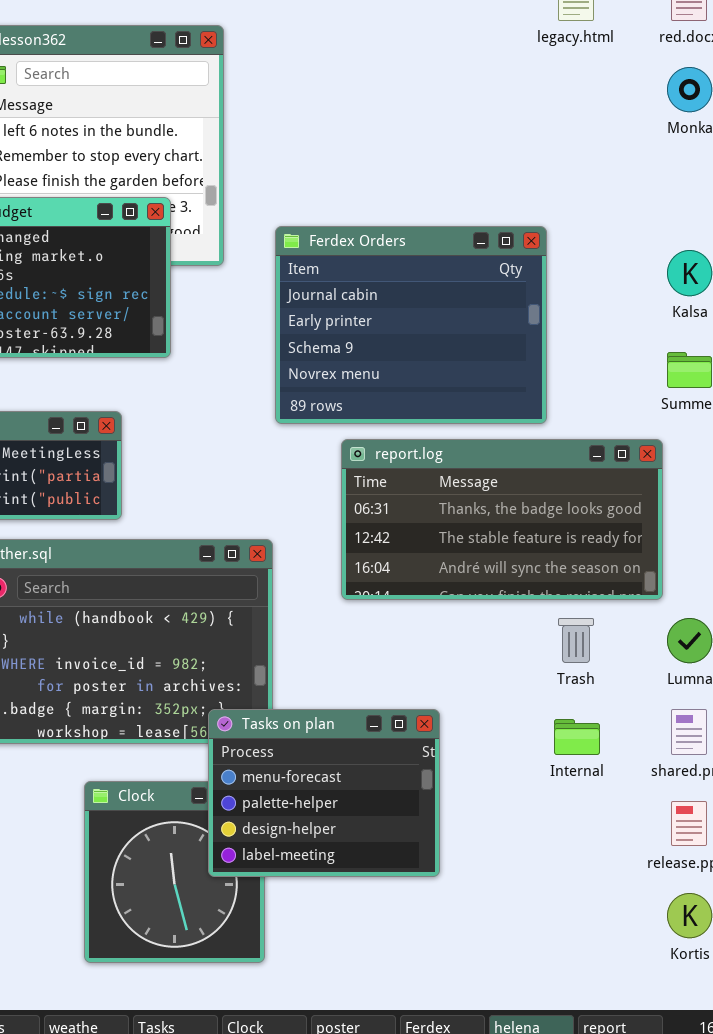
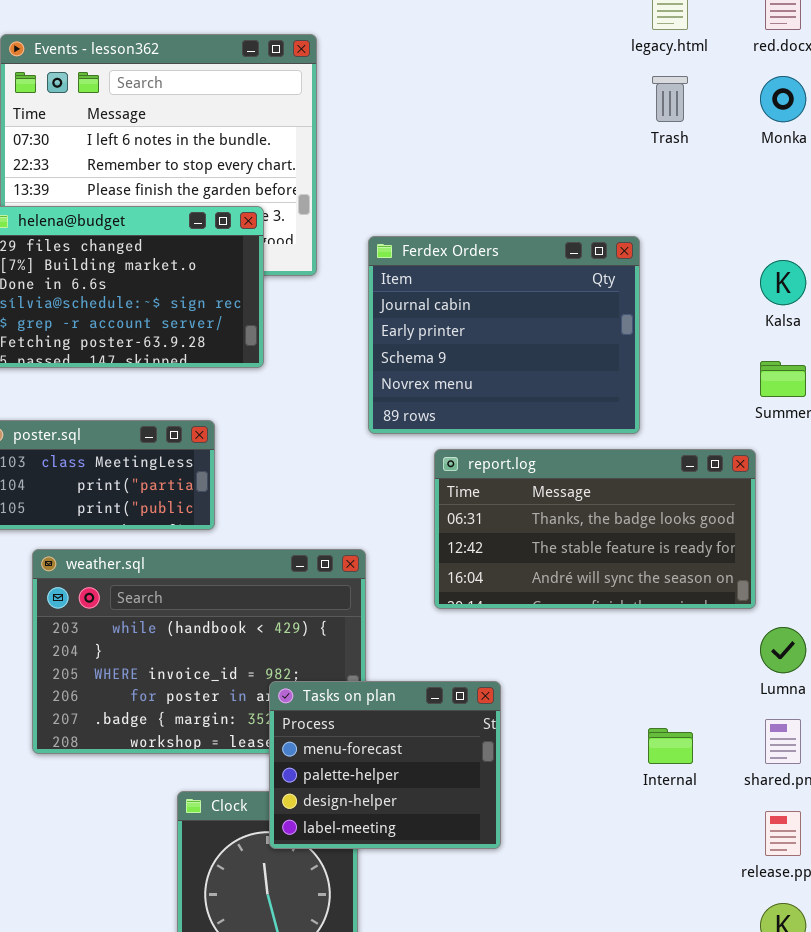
Trash: [558,618,594,663] -> [652,76,688,122], moved
Tasks on plan: [208,709,440,877] -> [269,681,501,849], moved

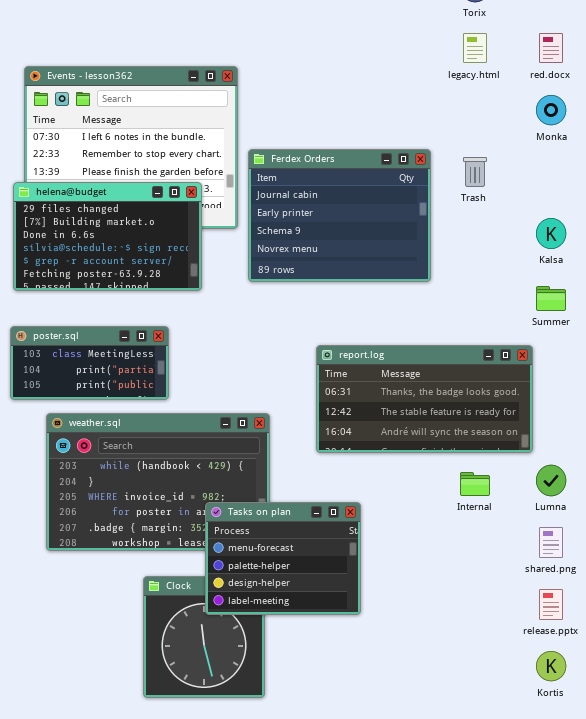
Trash: [652,76,688,122] -> [463,157,487,187], moved
Ferdex Orders: [368,236,640,434] -> [248,149,431,282], moved
Internal: [648,728,693,764] -> [460,472,490,496], moved

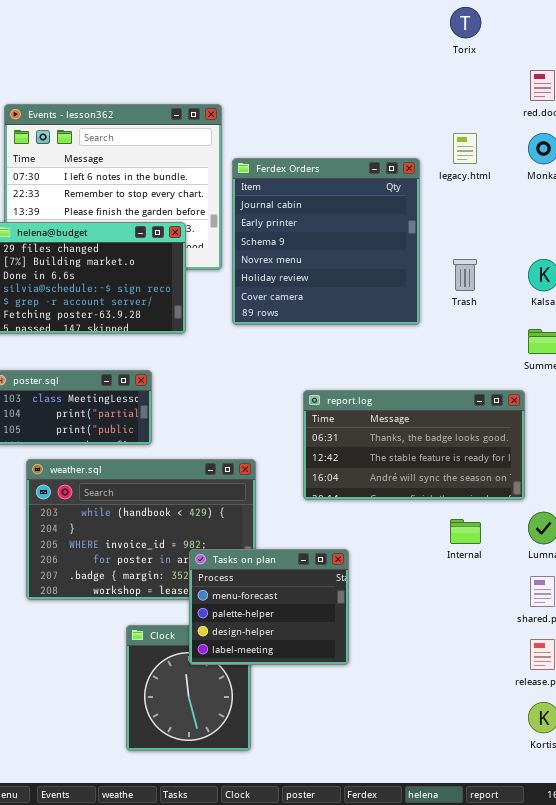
legacy.html: [463,33,487,63] -> [453,133,477,164], moved
Ferdex Orders: [248,149,431,282] -> [232,158,420,325], resized
Trash: [463,157,487,187] -> [453,259,477,291], moved

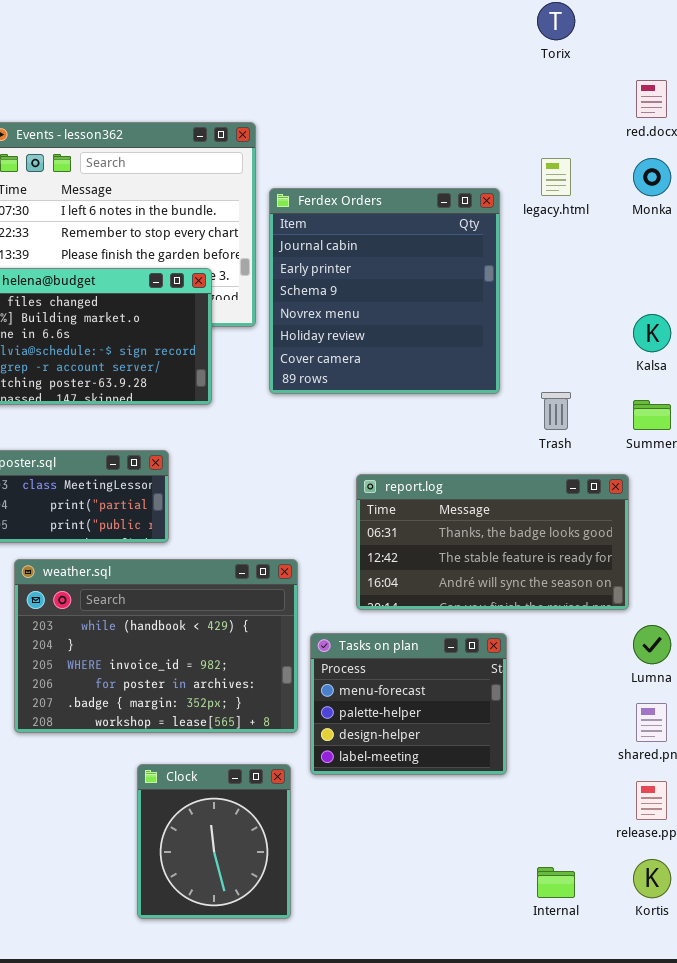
Trash: [453,259,477,291] -> [541,392,571,430], moved
Internal: [450,519,481,544] -> [537,867,575,898], moved
Tasks on plan: [189,549,349,665] -> [310,633,507,775], moved

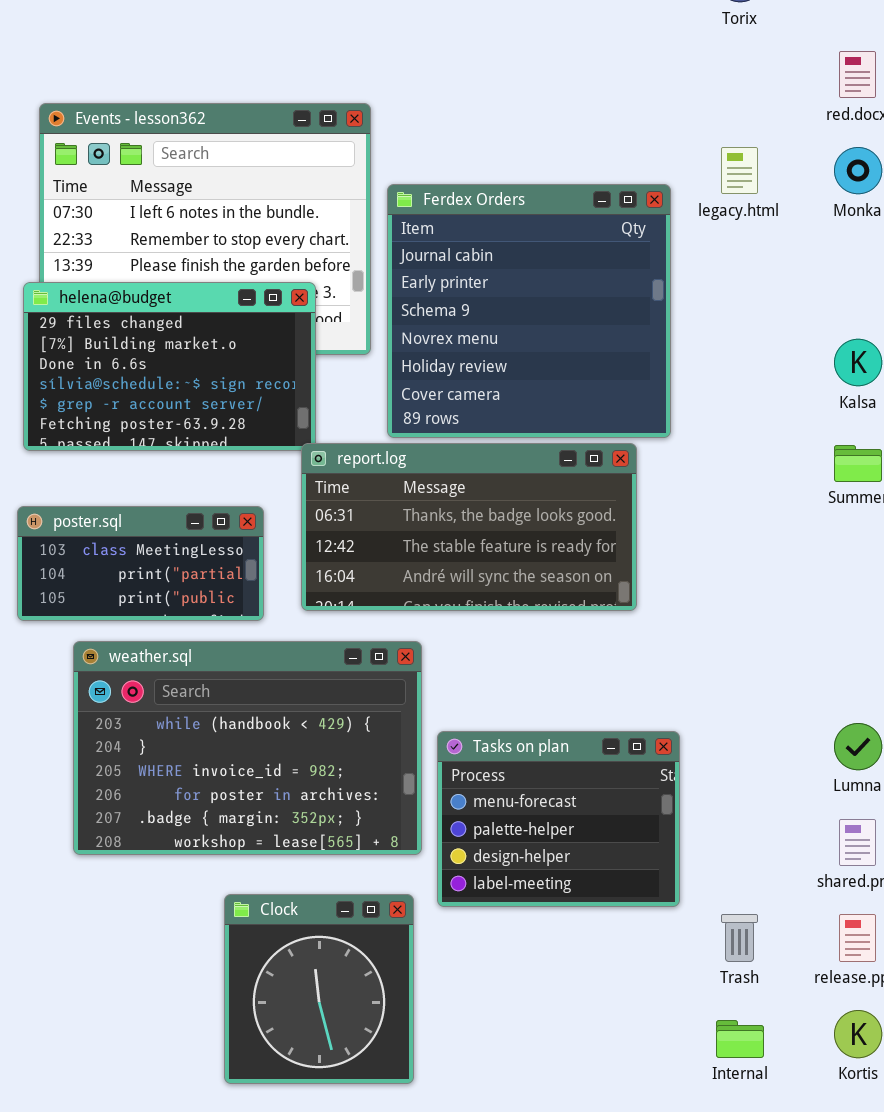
Trash: [541,392,571,430] -> [721,914,758,962], moved
report.log: [356,474,629,610] -> [301,443,637,611], moved

